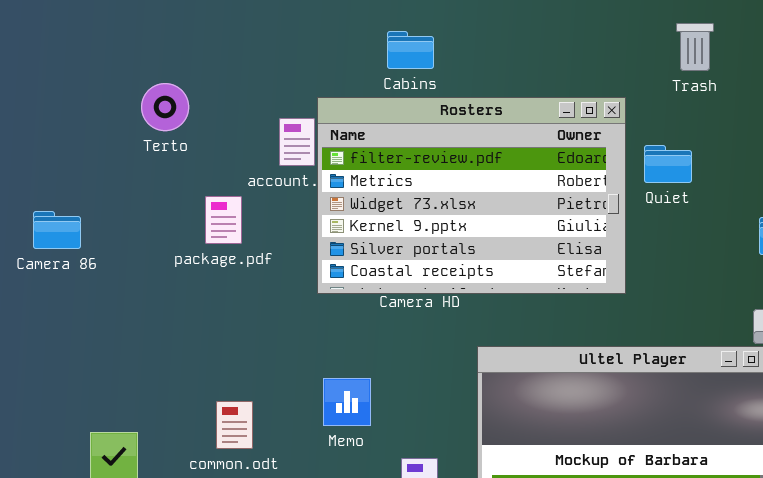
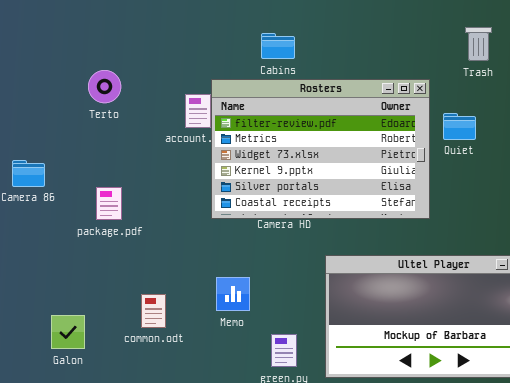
package.pdf: [205,196,242,244] -> [96,187,122,220], moved

